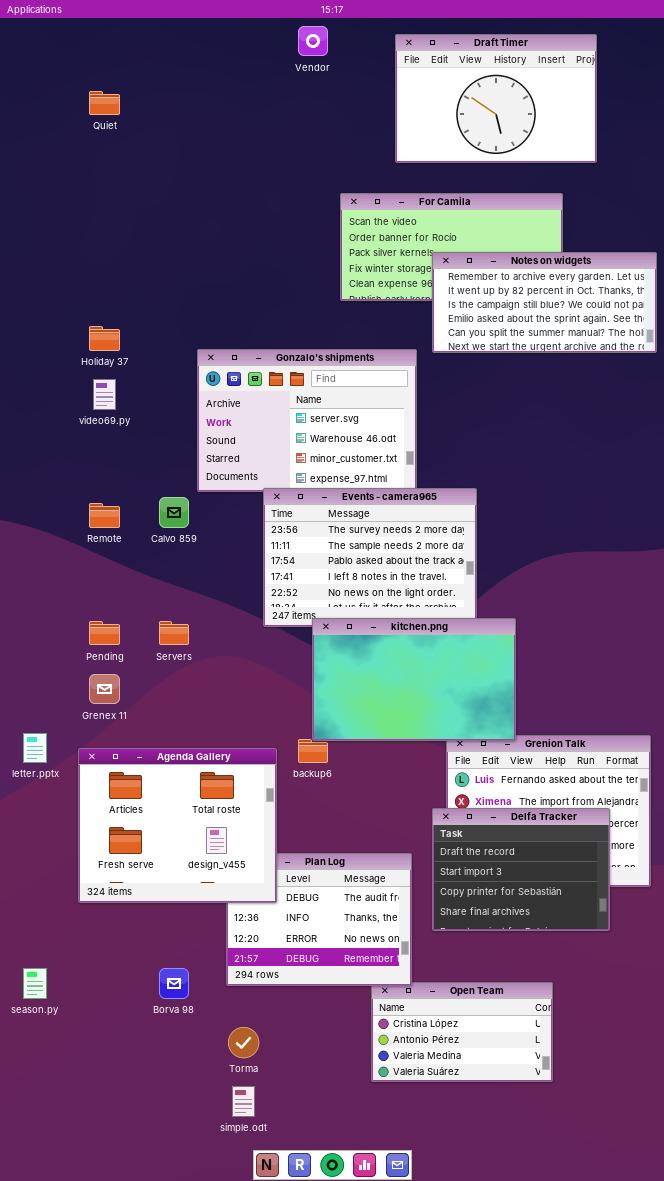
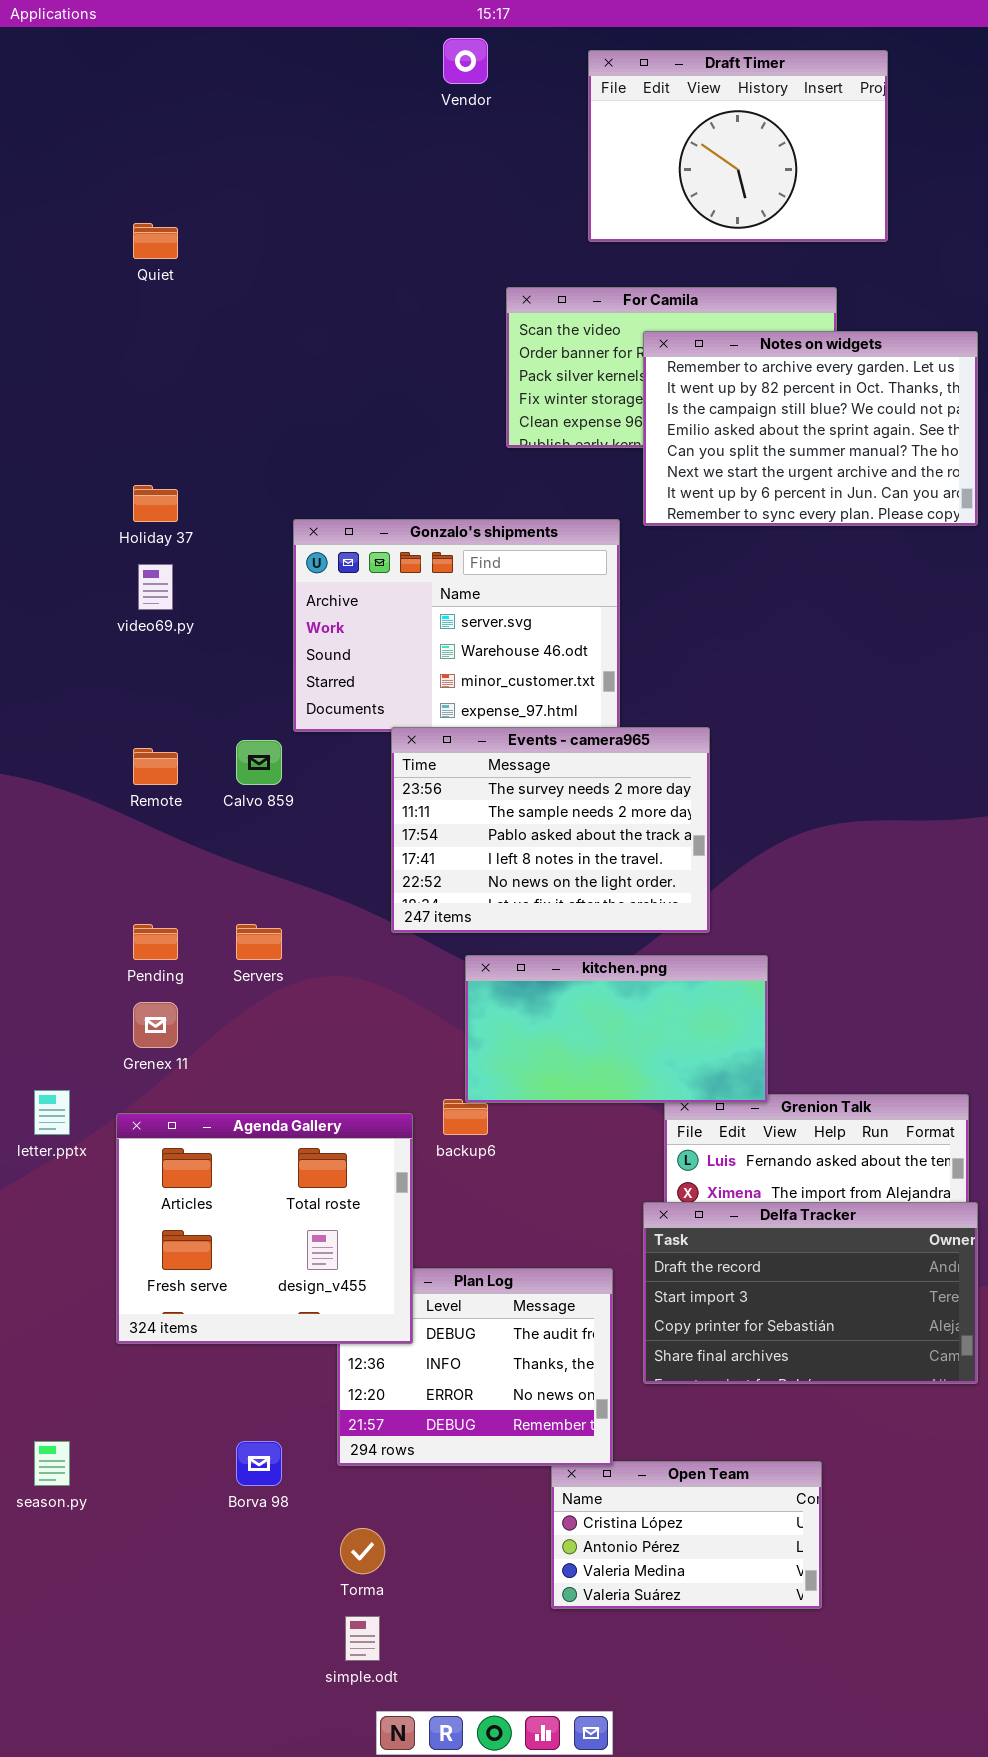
Quiet: [89,91,120,115] -> [133,223,178,259], moved
Notes on widgets: [432,252,657,353] -> [643,331,978,526], resized
kitchen.png: [312,618,516,741] -> [465,955,768,1103], resized
Delfa Tracker: [432,808,610,931] -> [643,1202,978,1384], resized

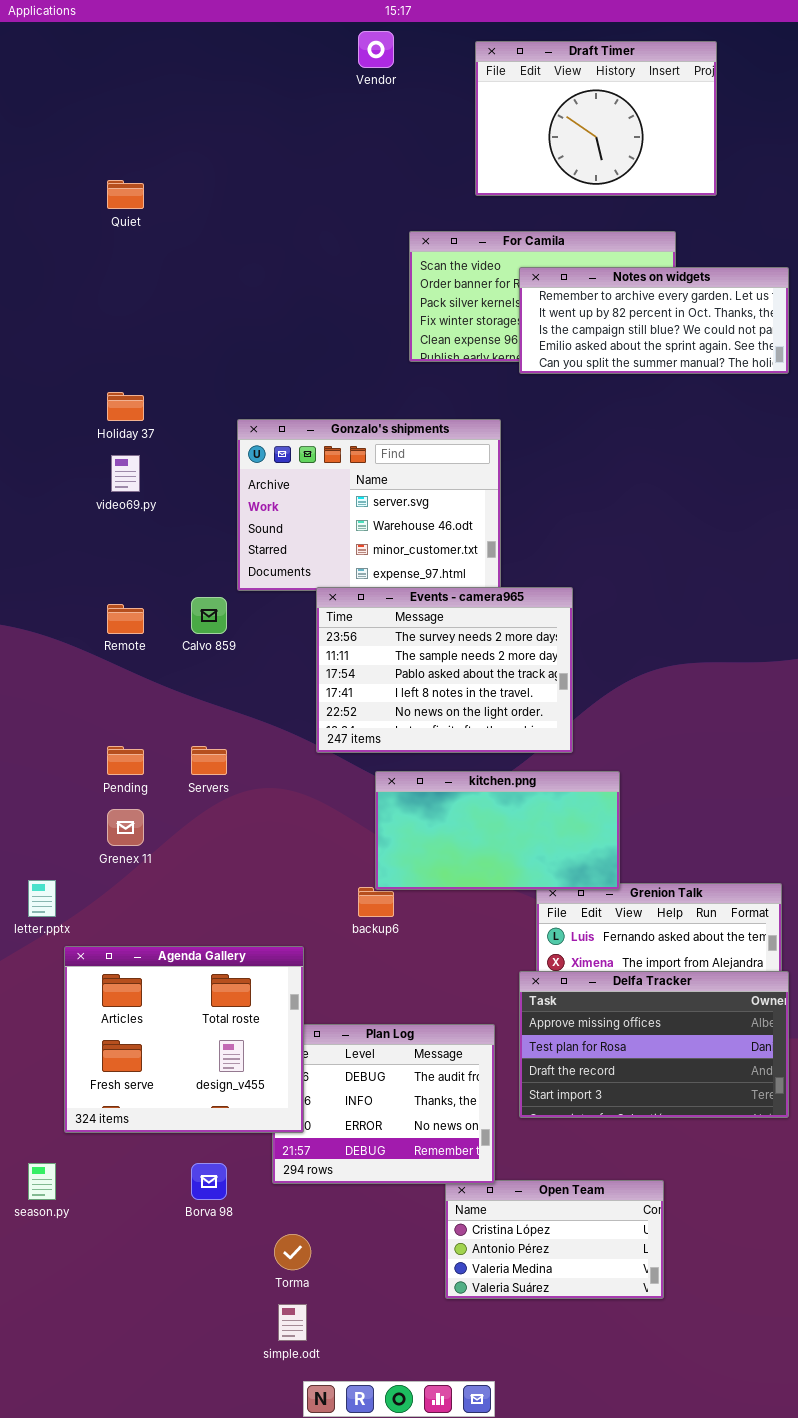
Notes on widgets: [643,331,978,526] -> [519,267,789,374], resized
Agenda Gallery: [116,1113,413,1344] -> [64,946,304,1133], moved
Delfa Tracker: [643,1202,978,1384] -> [519,971,789,1118], scrolled up 2 rows

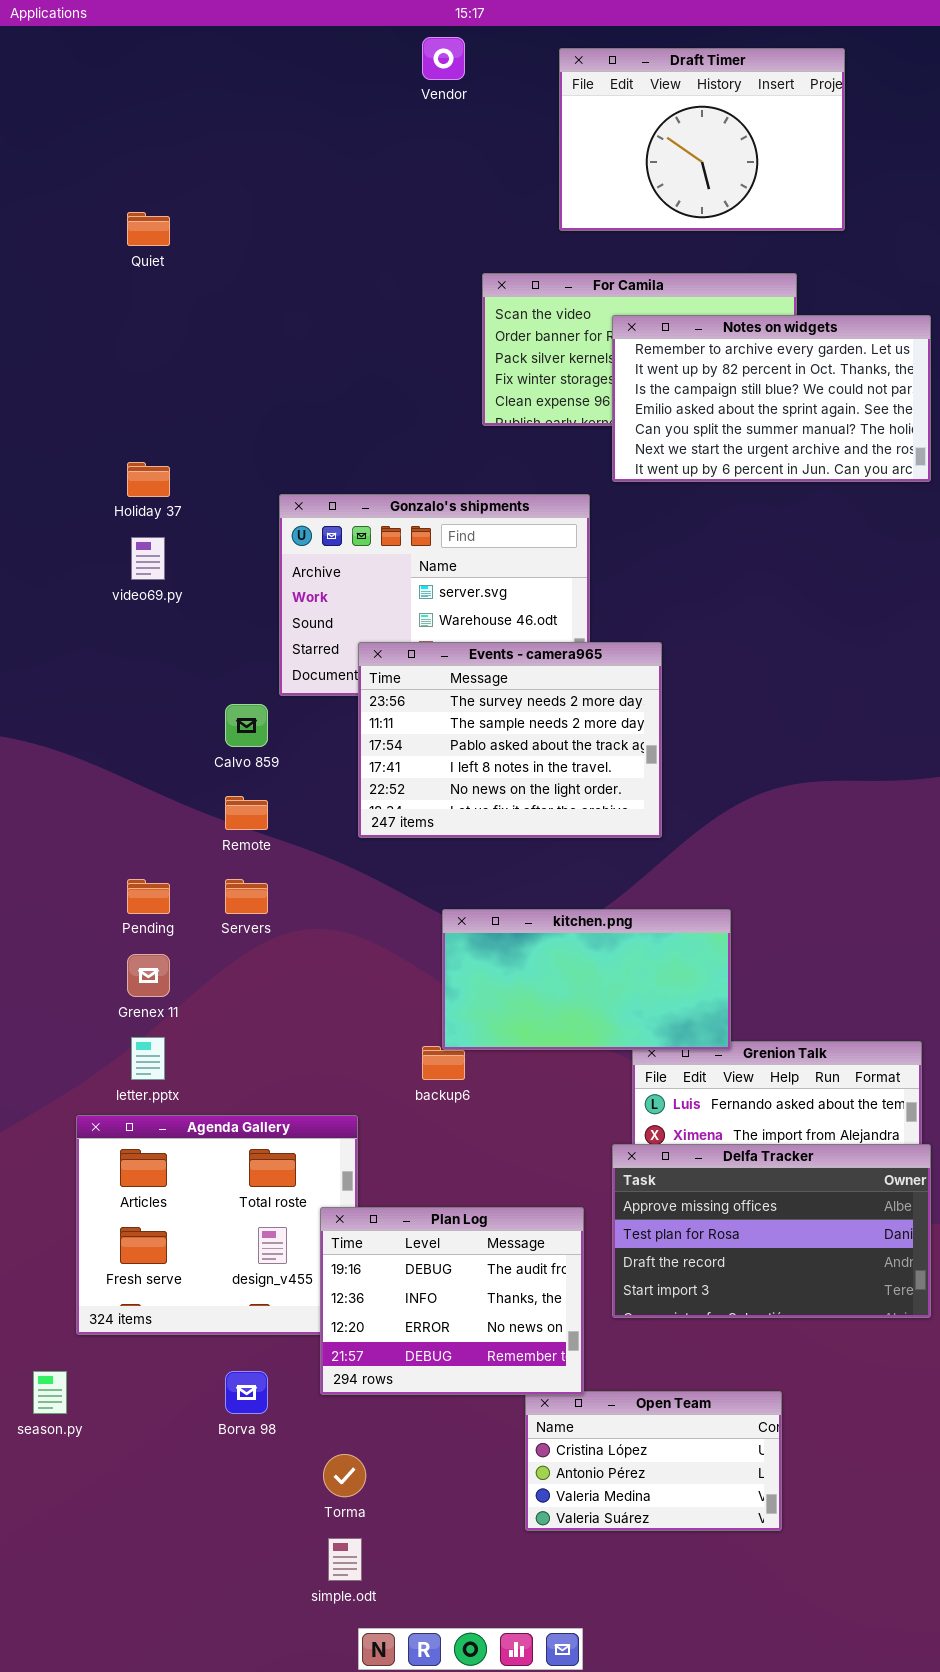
Notes on widgets: [519,267,789,374] -> [612,315,931,482], resized
Events - camera965: [316,587,573,753] -> [358,642,662,838], moved
Remote: [107,604,144,634] -> [225,796,268,830], moved
letter.pptx: [28,880,56,917] -> [131,1037,165,1080], moved
Plan Log: [272,1024,495,1184] -> [320,1207,584,1395], raised

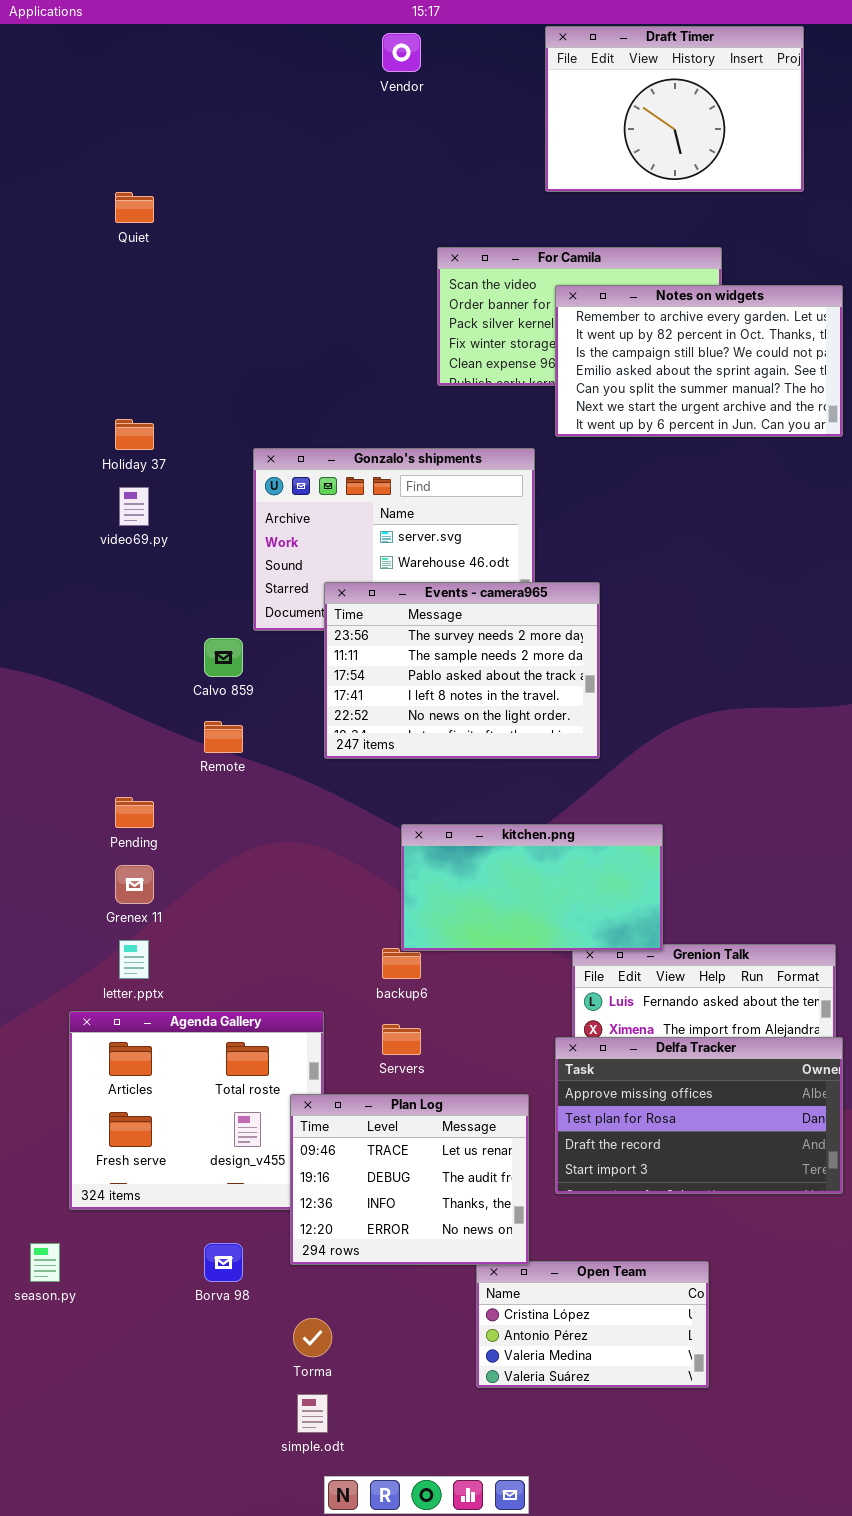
Draft Timer: [559,48,845,231] -> [545,26,804,192], moved
Servers: [225,879,268,914] -> [382,1024,421,1055], moved
Plan Log: [320,1207,584,1395] -> [290,1094,529,1265], scrolled up 1 row

